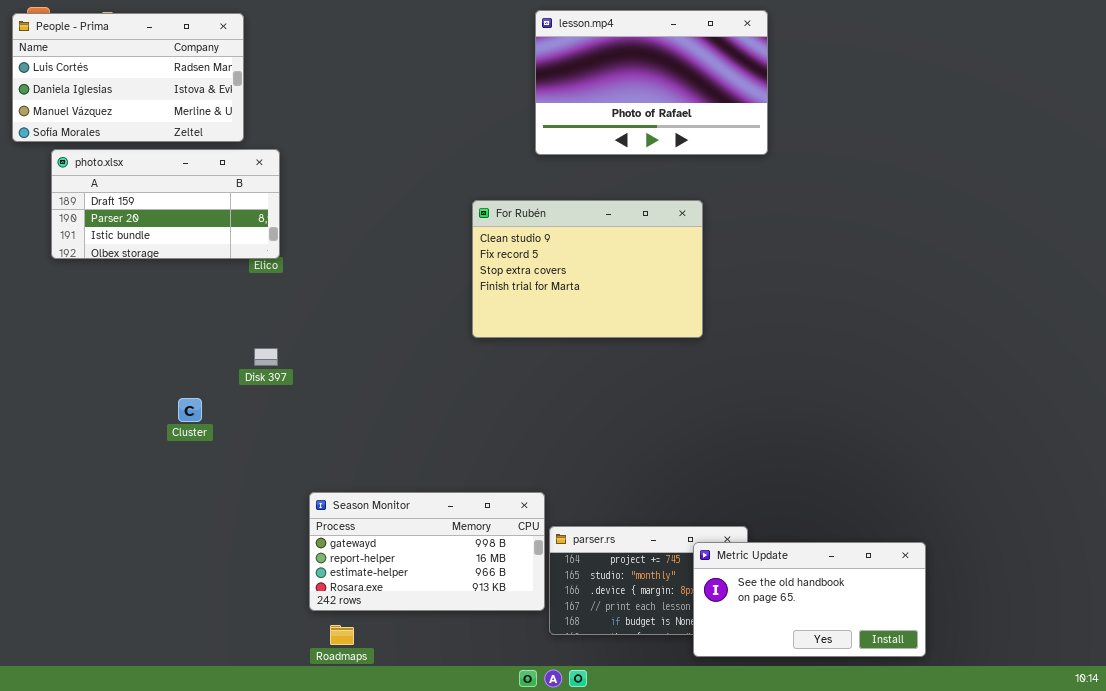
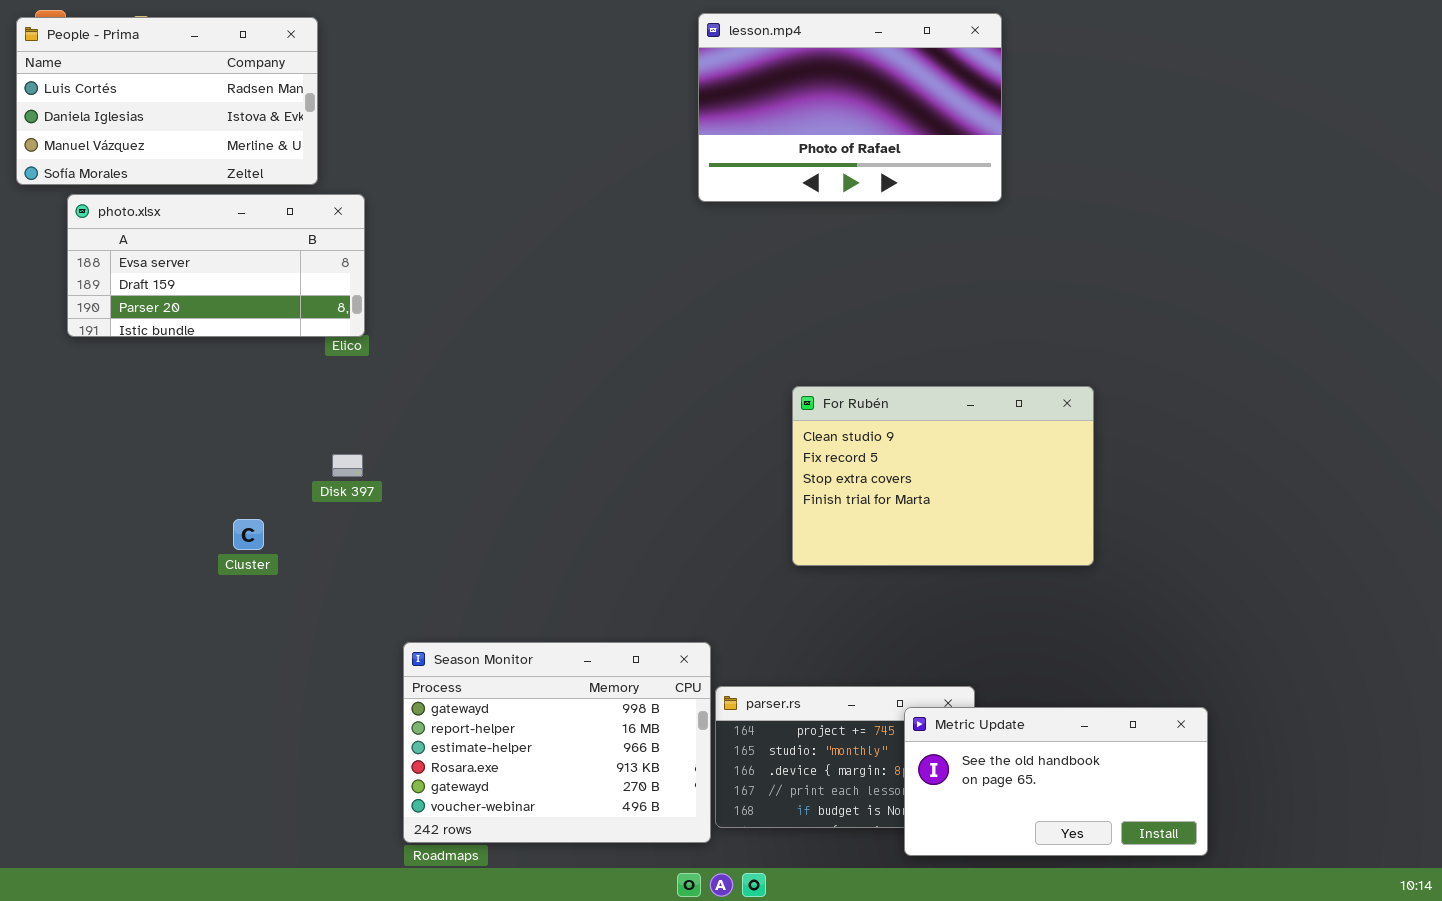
photo.xlsx: [51,149,280,259] -> [67,194,365,337], scrolled up 1 row
For Rubén: [472,200,703,338] -> [792,386,1094,566], moved
Season Monitor: [309,492,545,611] -> [403,642,711,843], resized

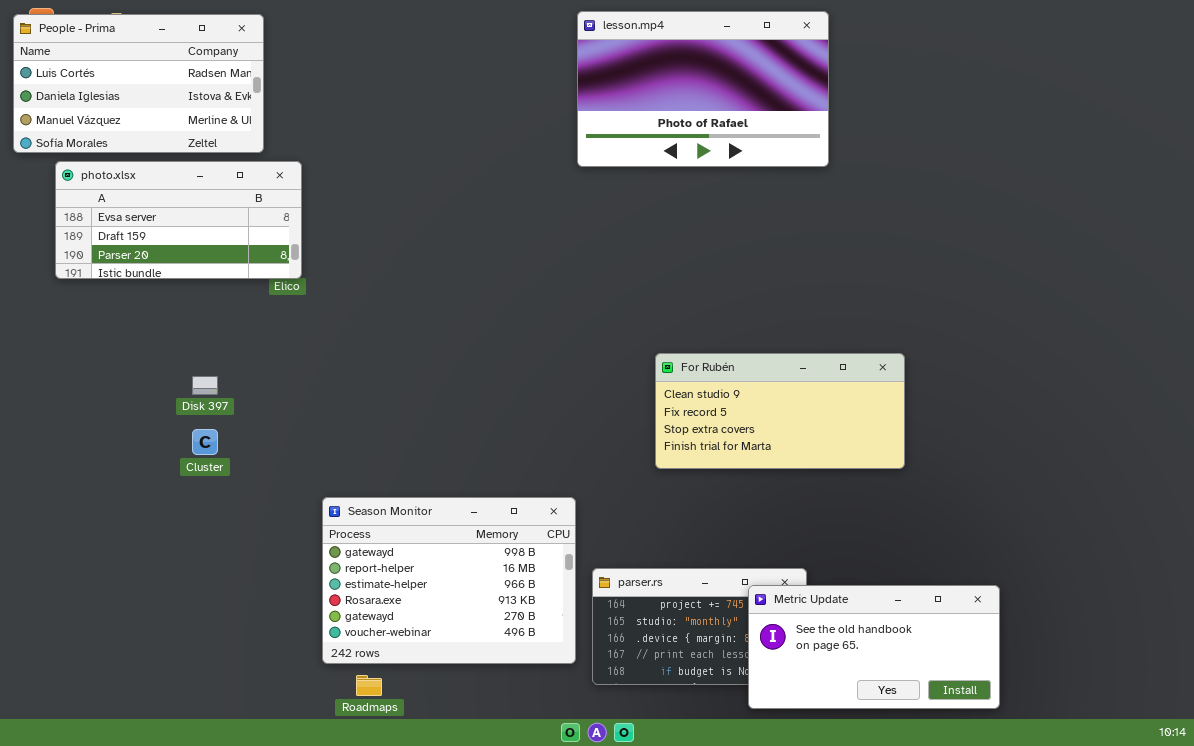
For Rubén: [792,386,1094,566] -> [655,353,905,469], resized
Disk 397: [332,454,363,477] -> [192,376,218,395], moved
Season Monitor: [403,642,711,843] -> [322,497,576,664], moved

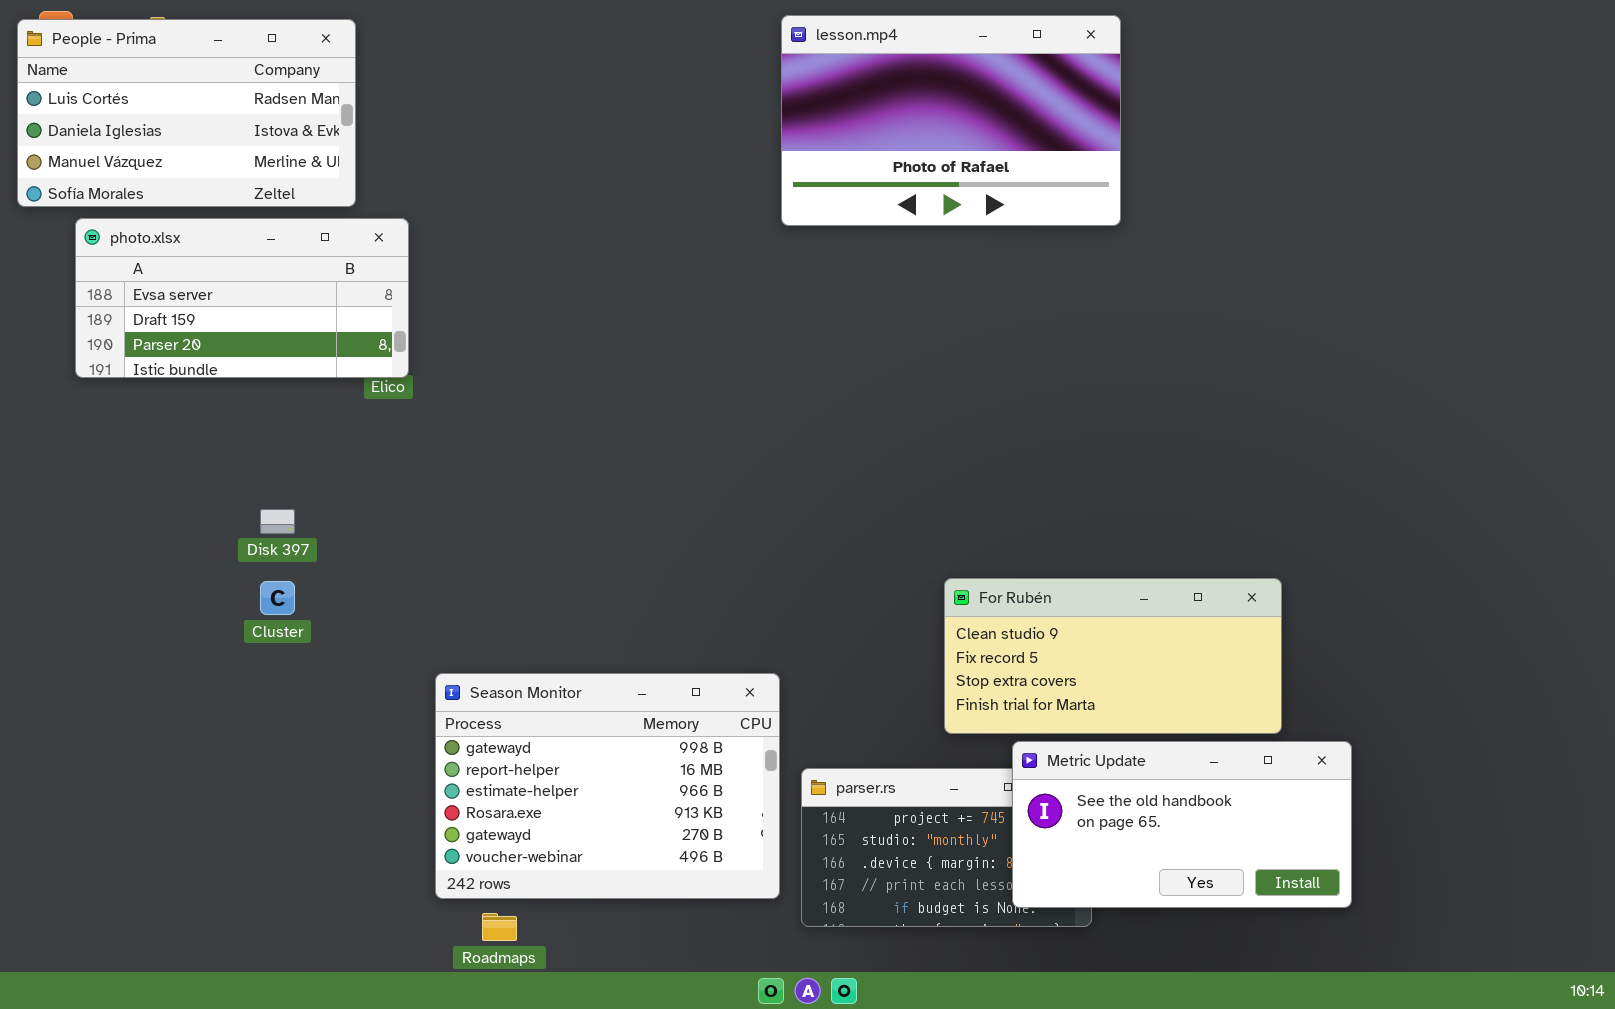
For Rubén: [655,353,905,469] -> [944,578,1282,734], moved
Metric Update: [748,585,1000,709] -> [1012,741,1352,908], moved

